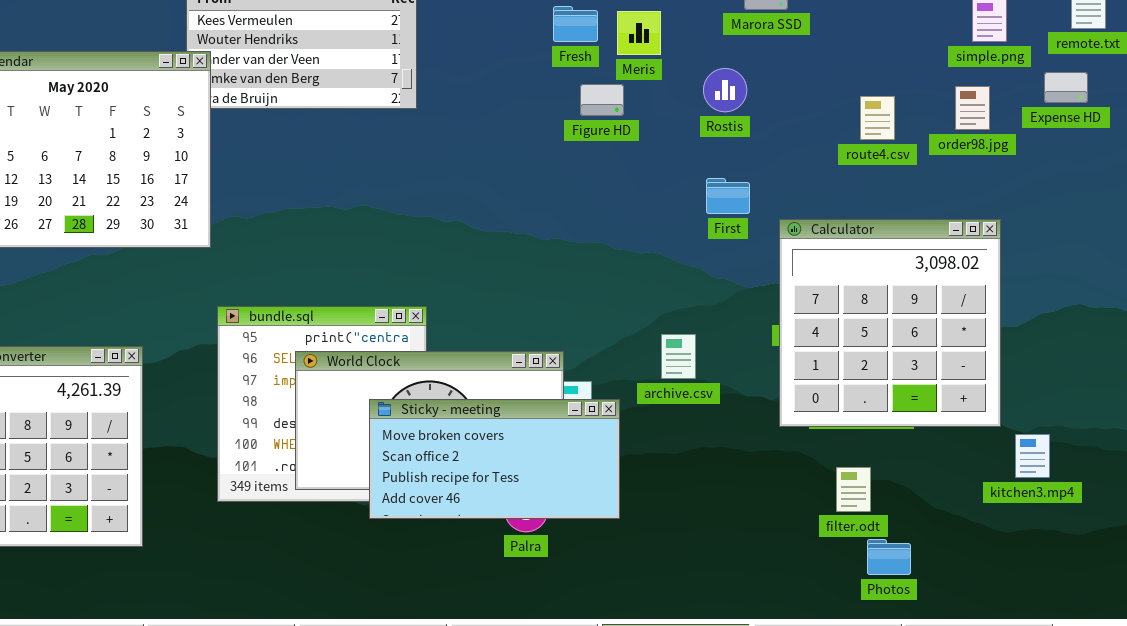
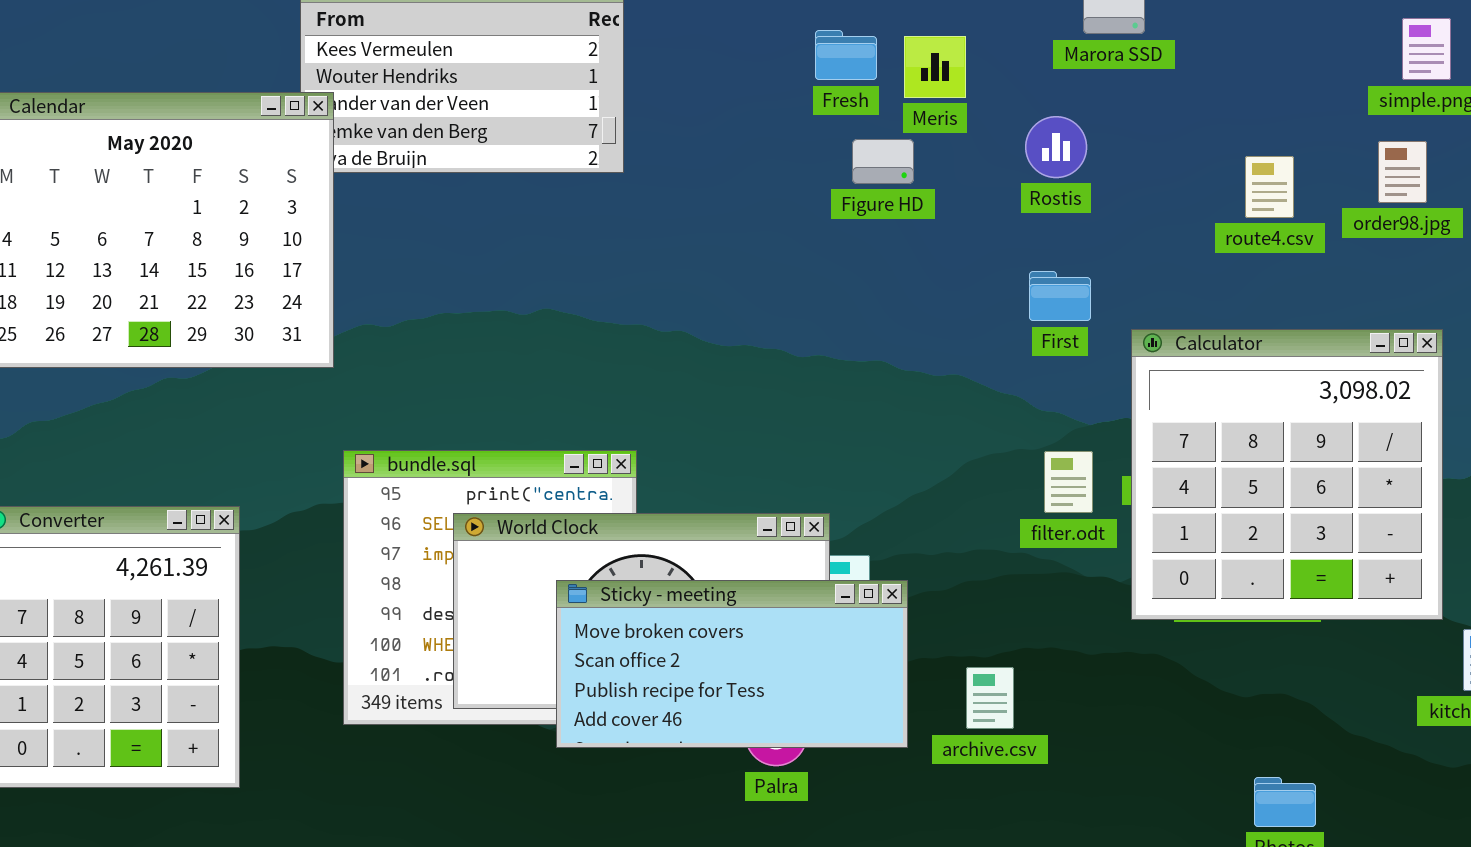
archive.csv: [661,334,696,379] -> [966,667,1014,729], moved
filter.odt: [836,467,871,512] -> [1044,451,1093,513], moved

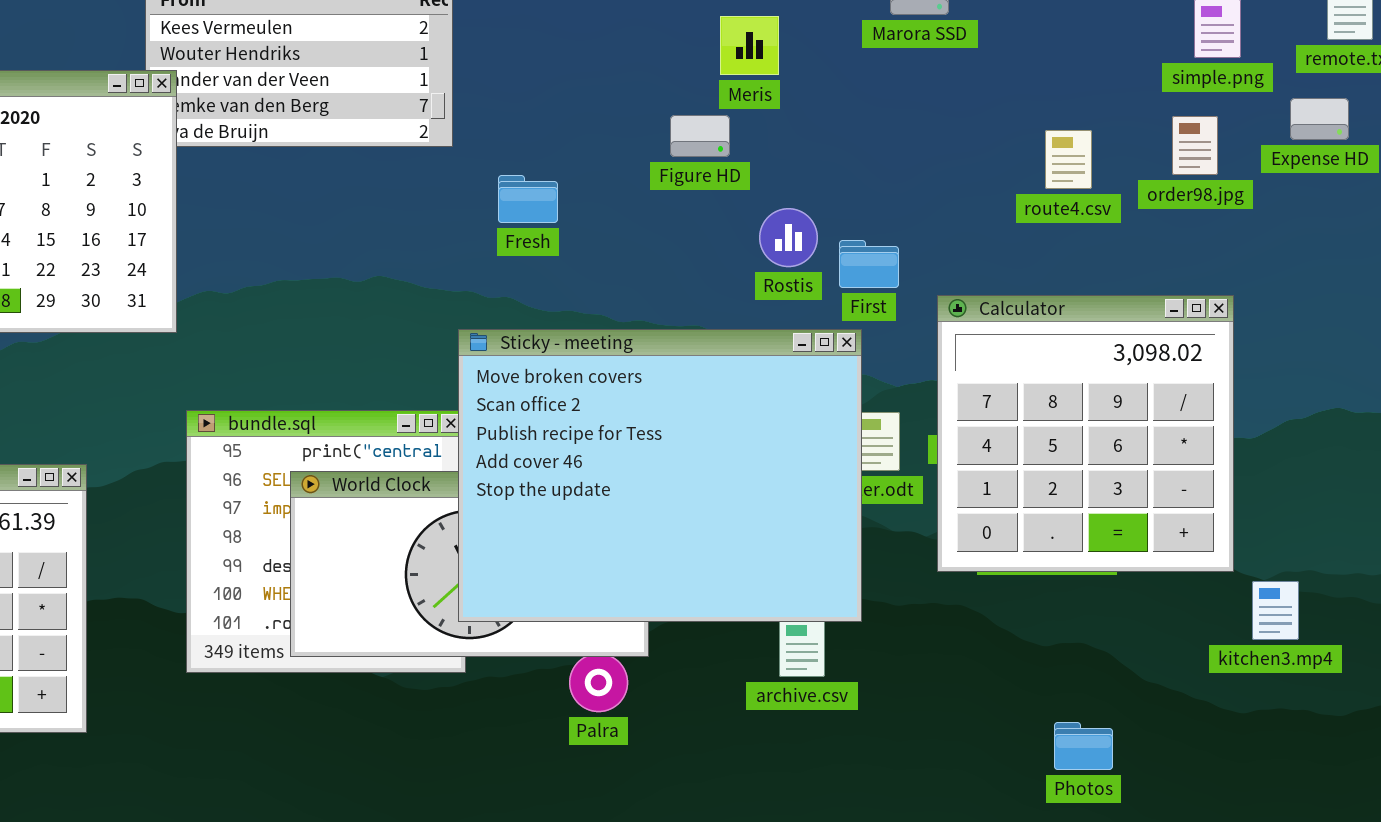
Fresh: [815,30,877,80] -> [498,175,558,223], moved
Rostis: [1025,116,1087,178] -> [759,208,818,267], moved
Sticky - meeting: [556,580,908,748] -> [458,329,862,622], moved, resized

